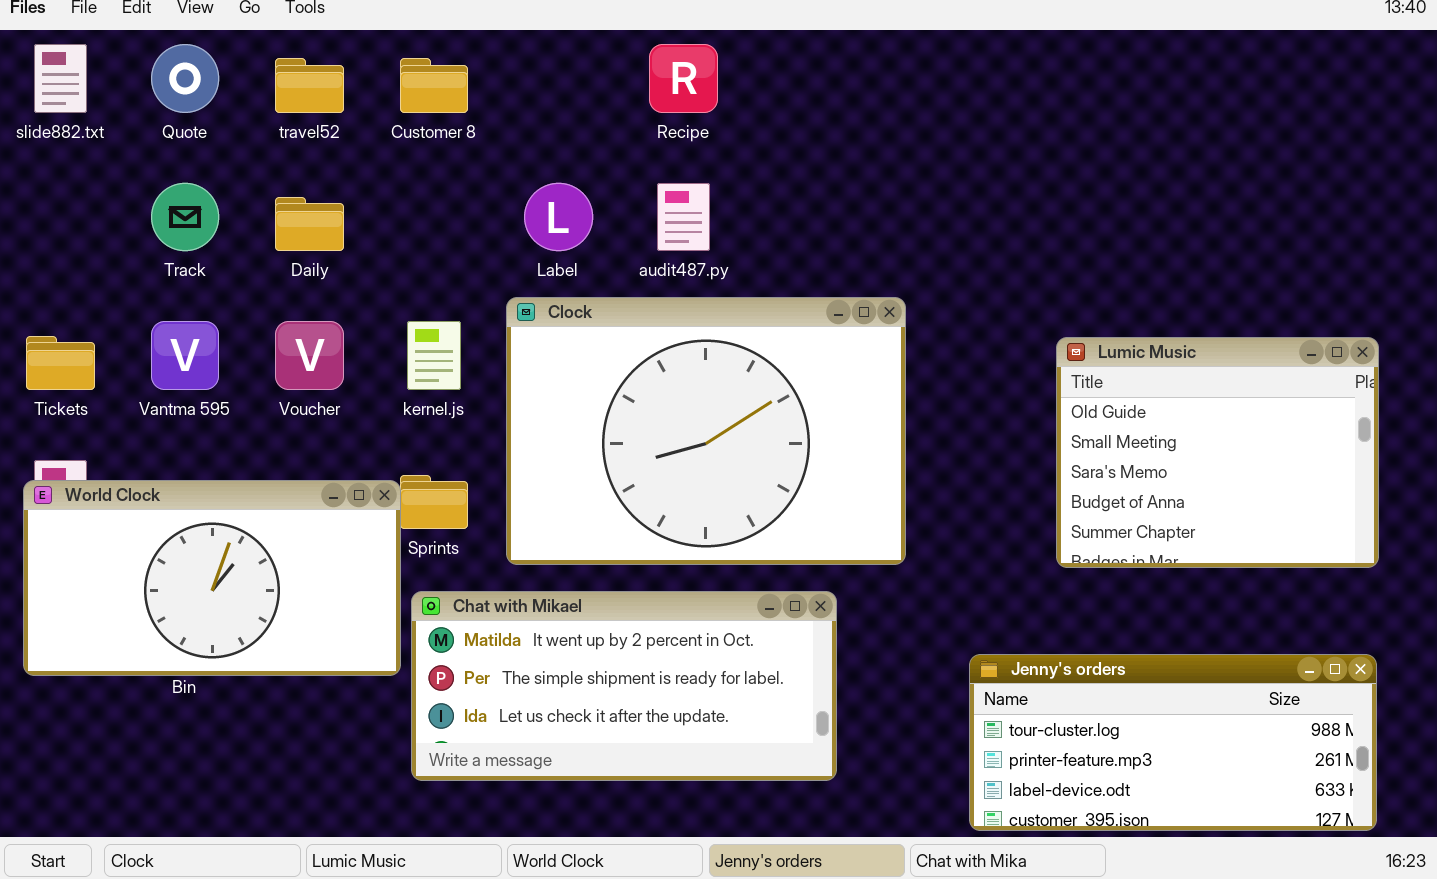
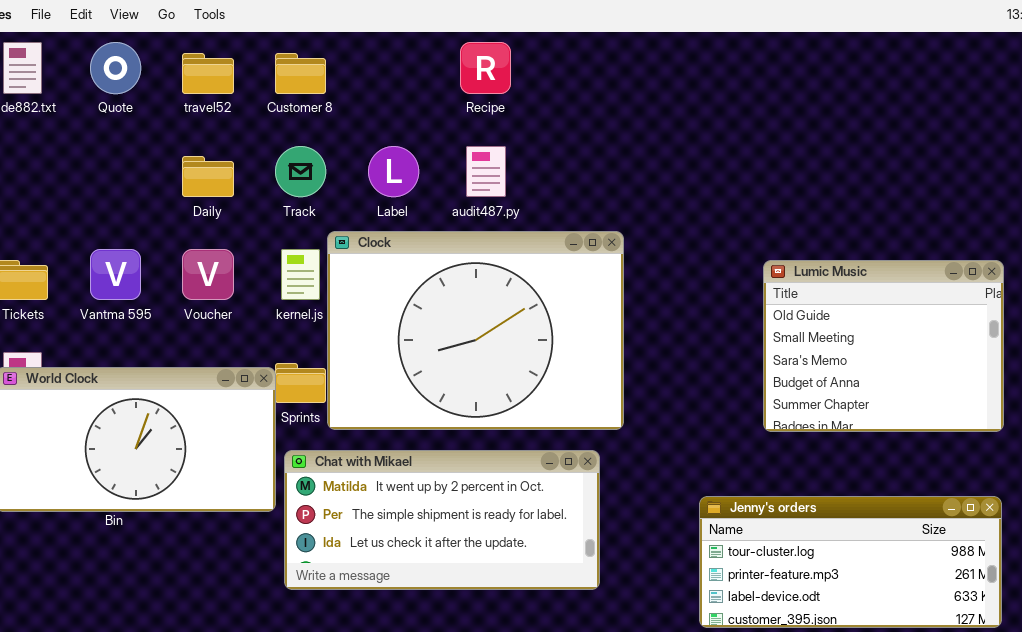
Track: [151,183,219,251] -> [275,146,326,197], moved
Clock: [506,297,906,565] -> [327,231,624,430], moved

